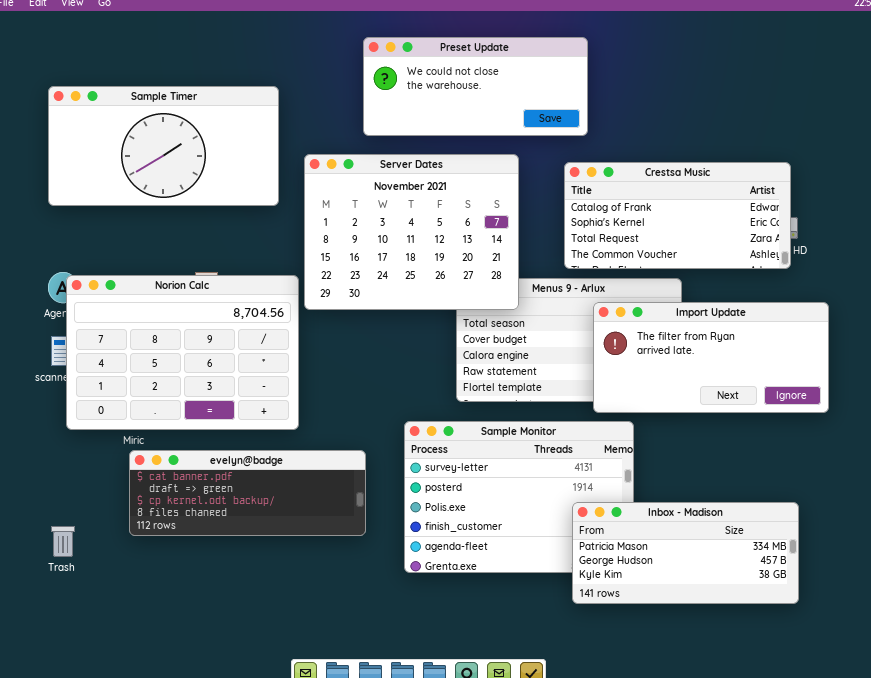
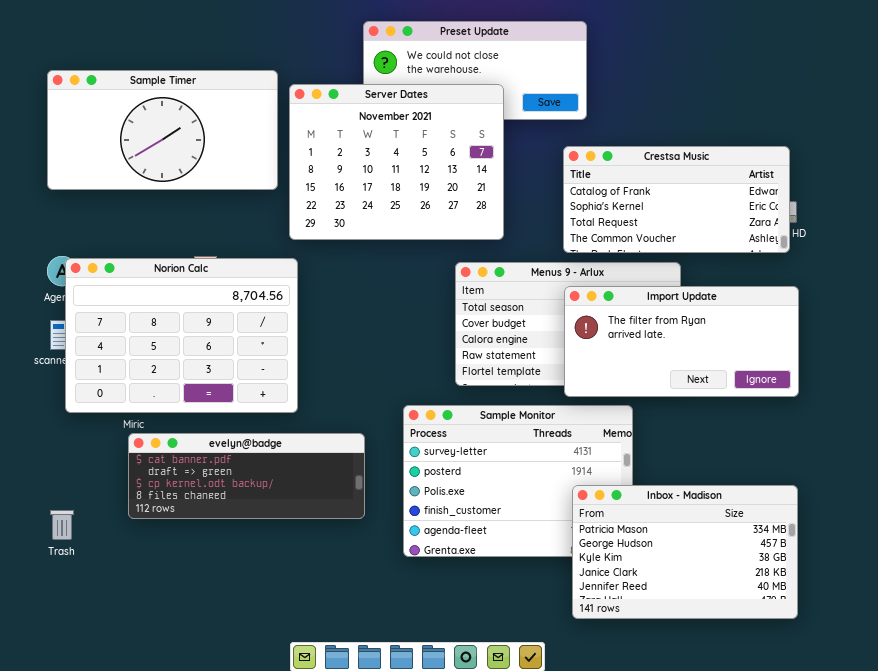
Server Dates: [304,154,519,310] -> [289,84,504,240], moved
Import Update: [593,302,829,413] -> [564,286,799,397], moved
Inbox - Madison: [572,502,799,604] -> [572,485,798,619], resized

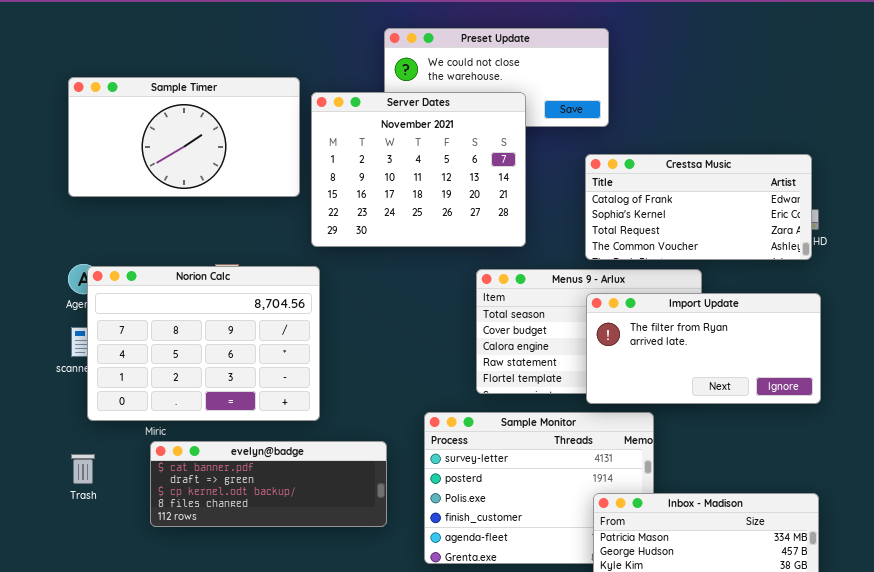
Trash: [50,510,74,540] -> [71,454,95,484], moved

